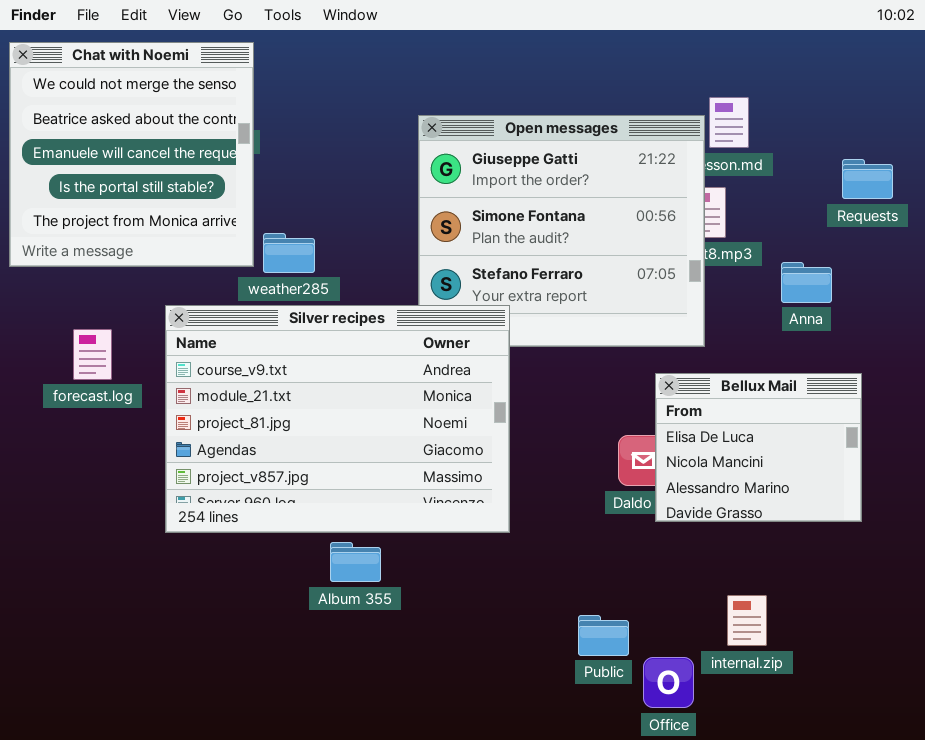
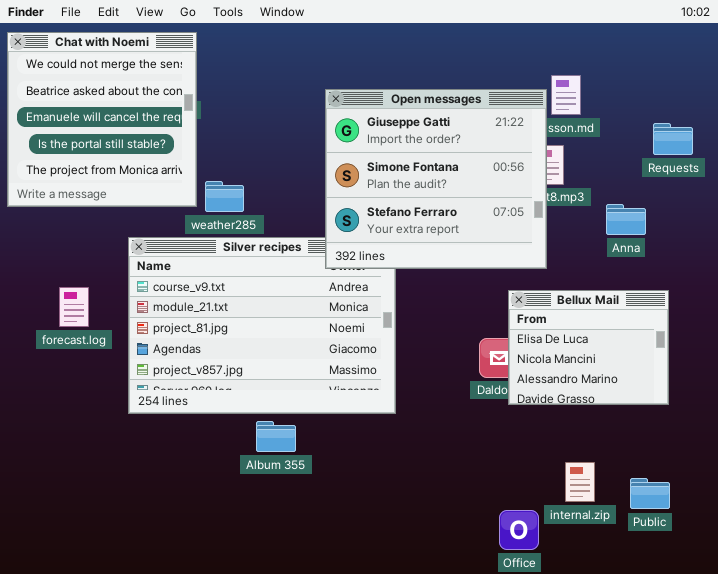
Open messages: [418,115,705,347] -> [325,89,547,269], raised
forecast.log: [73,329,112,380] -> [59,287,89,327], moved
Public: [578,615,629,656] -> [630,478,670,509], moved

